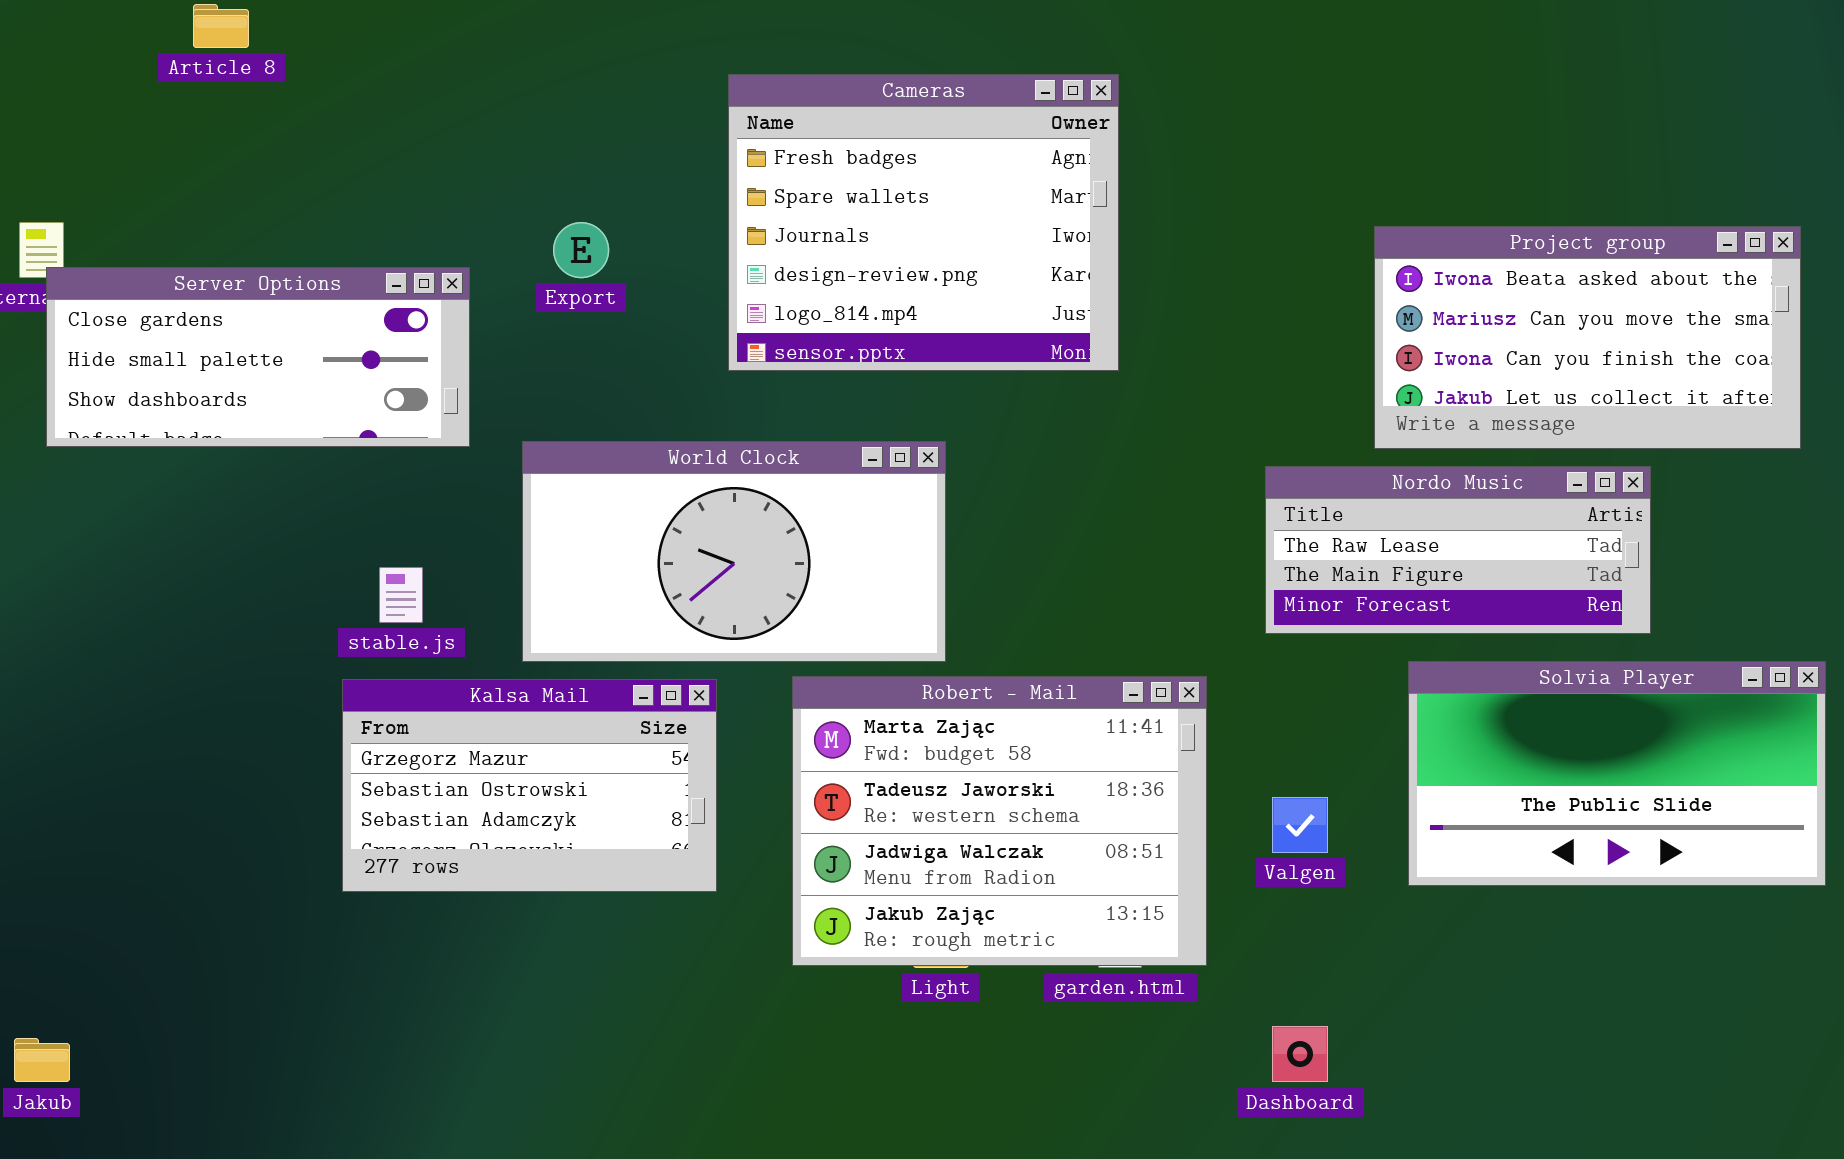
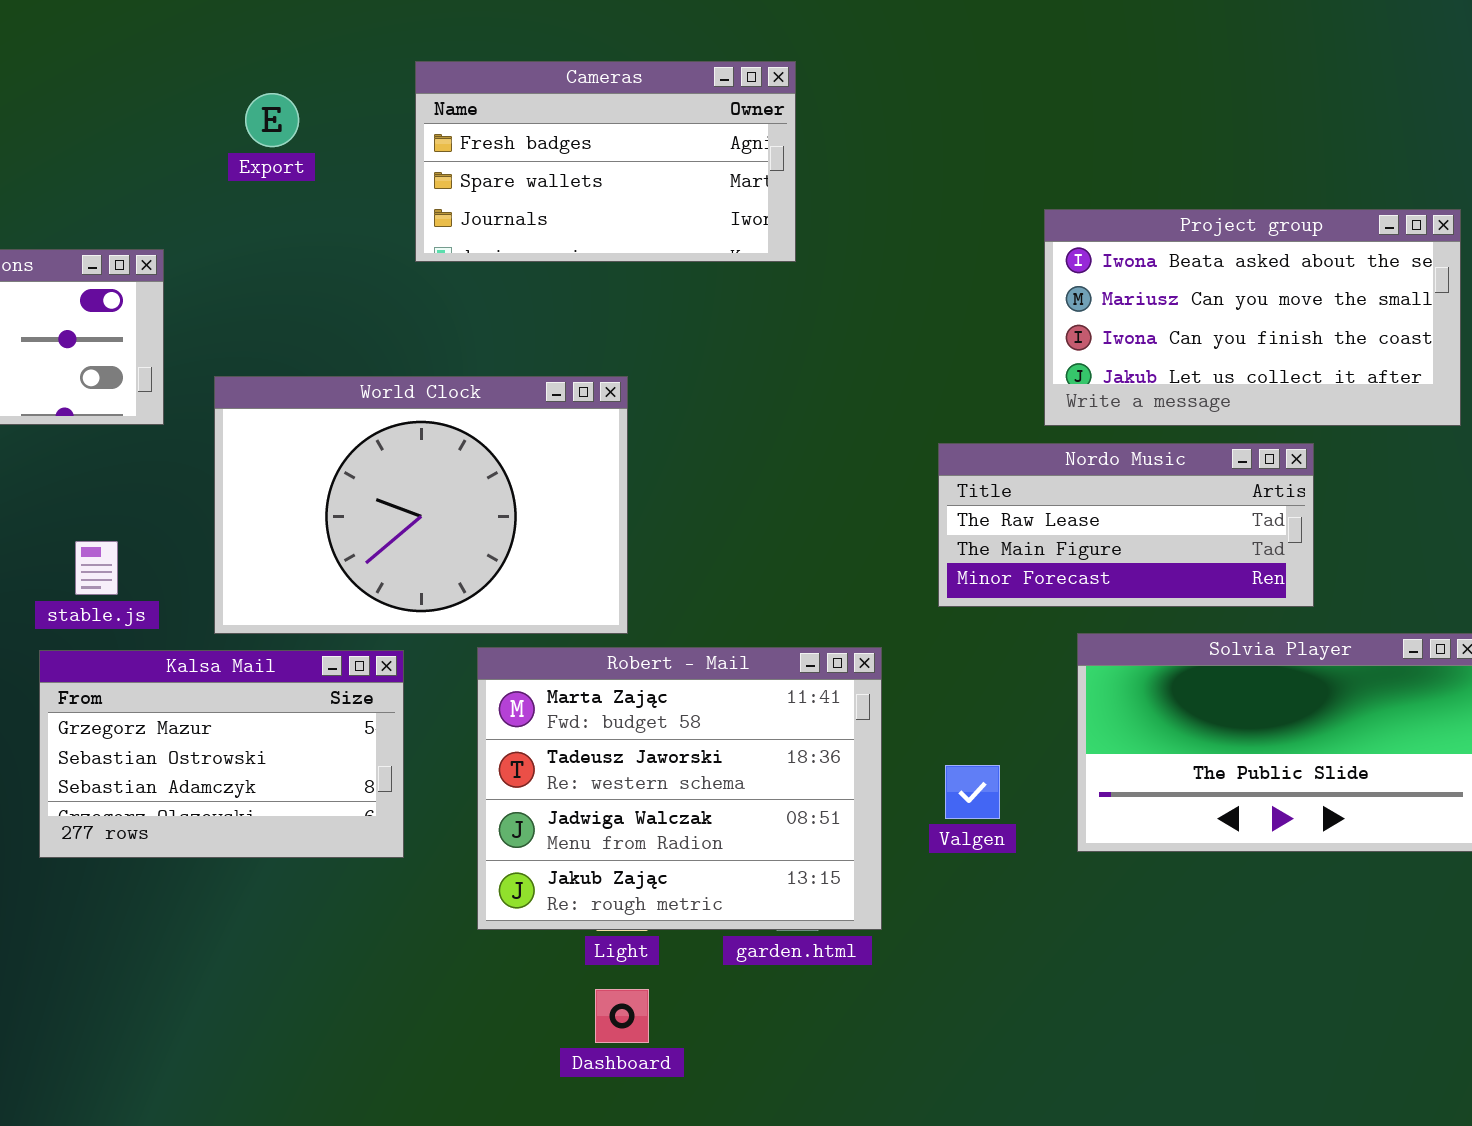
Cameras: [728,74,1119,371] -> [415,61,796,262], resized
Export: [553,222,609,278] -> [245,93,299,147], moved
World Clock: [522,441,946,662] -> [214,376,628,634], resized
Dashboard: [1272,1026,1328,1082] -> [595,989,649,1043], moved

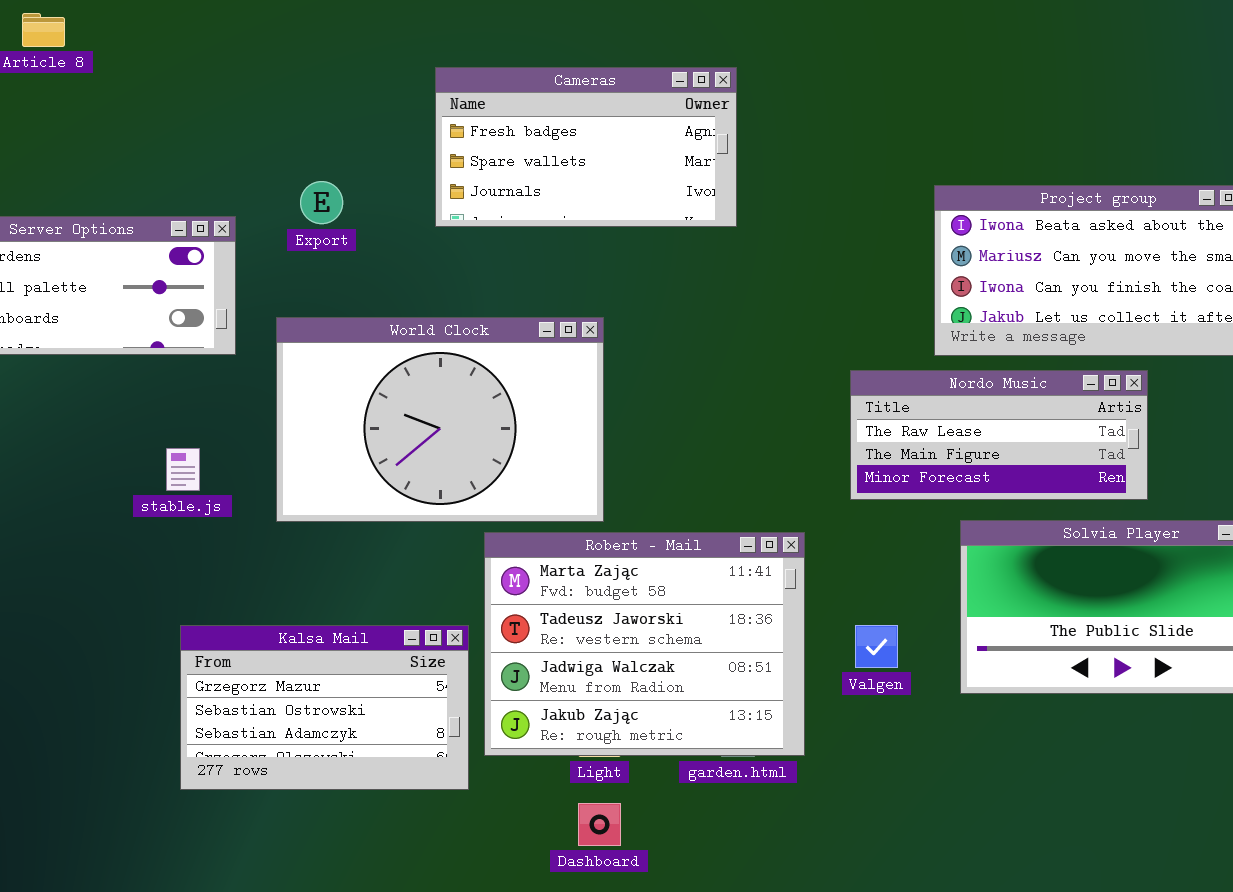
Export: [245,93,299,147] -> [300,181,343,224], moved
Kalsa Mail: [39,650,404,858] -> [180,625,469,790], moved

